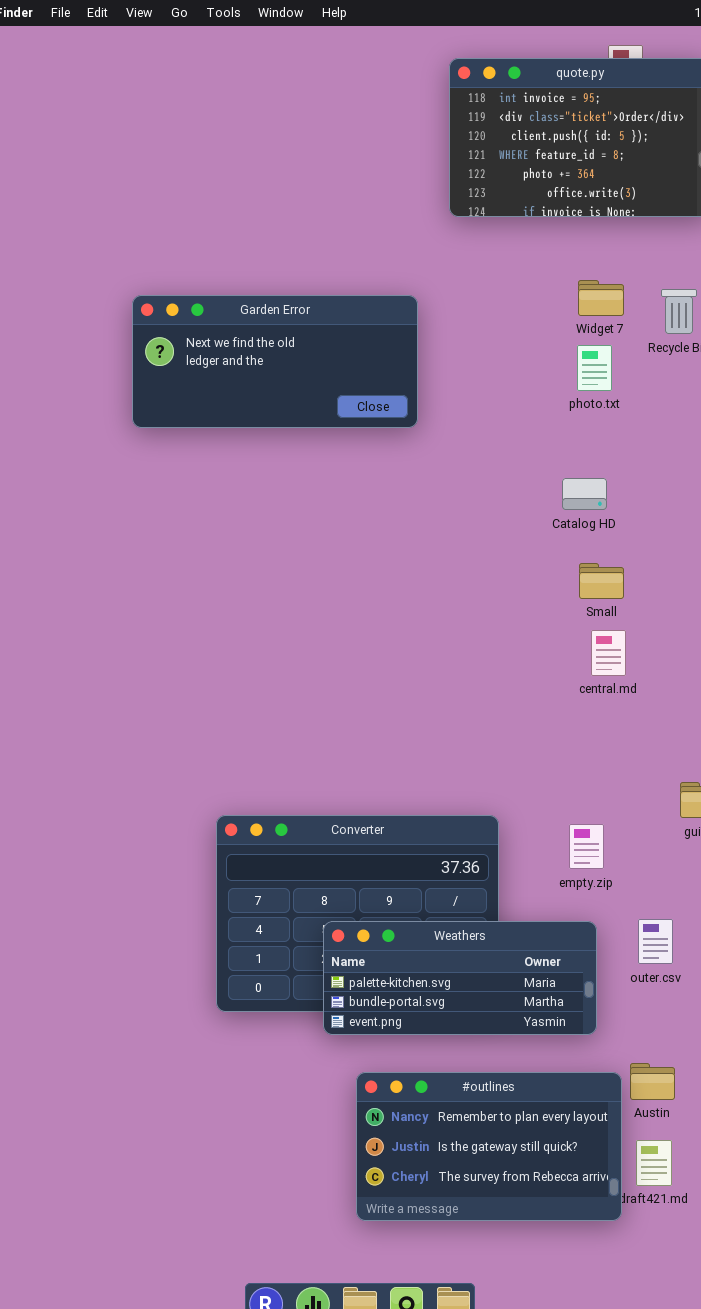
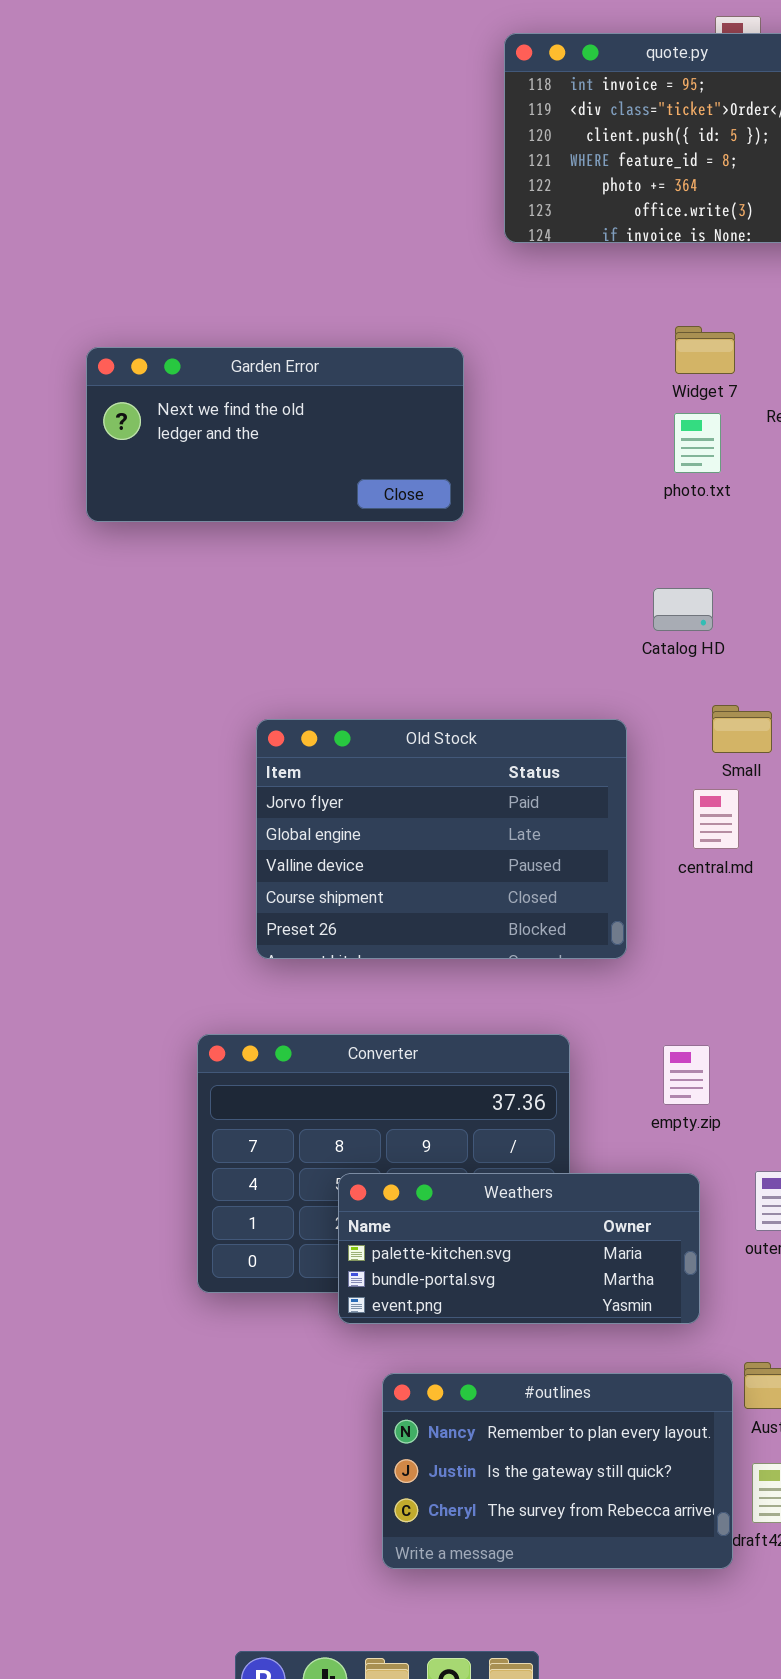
Small: [579,563,624,599] -> [712,705,772,753], moved
Old Stock: none -> [256,719,627,959], opened

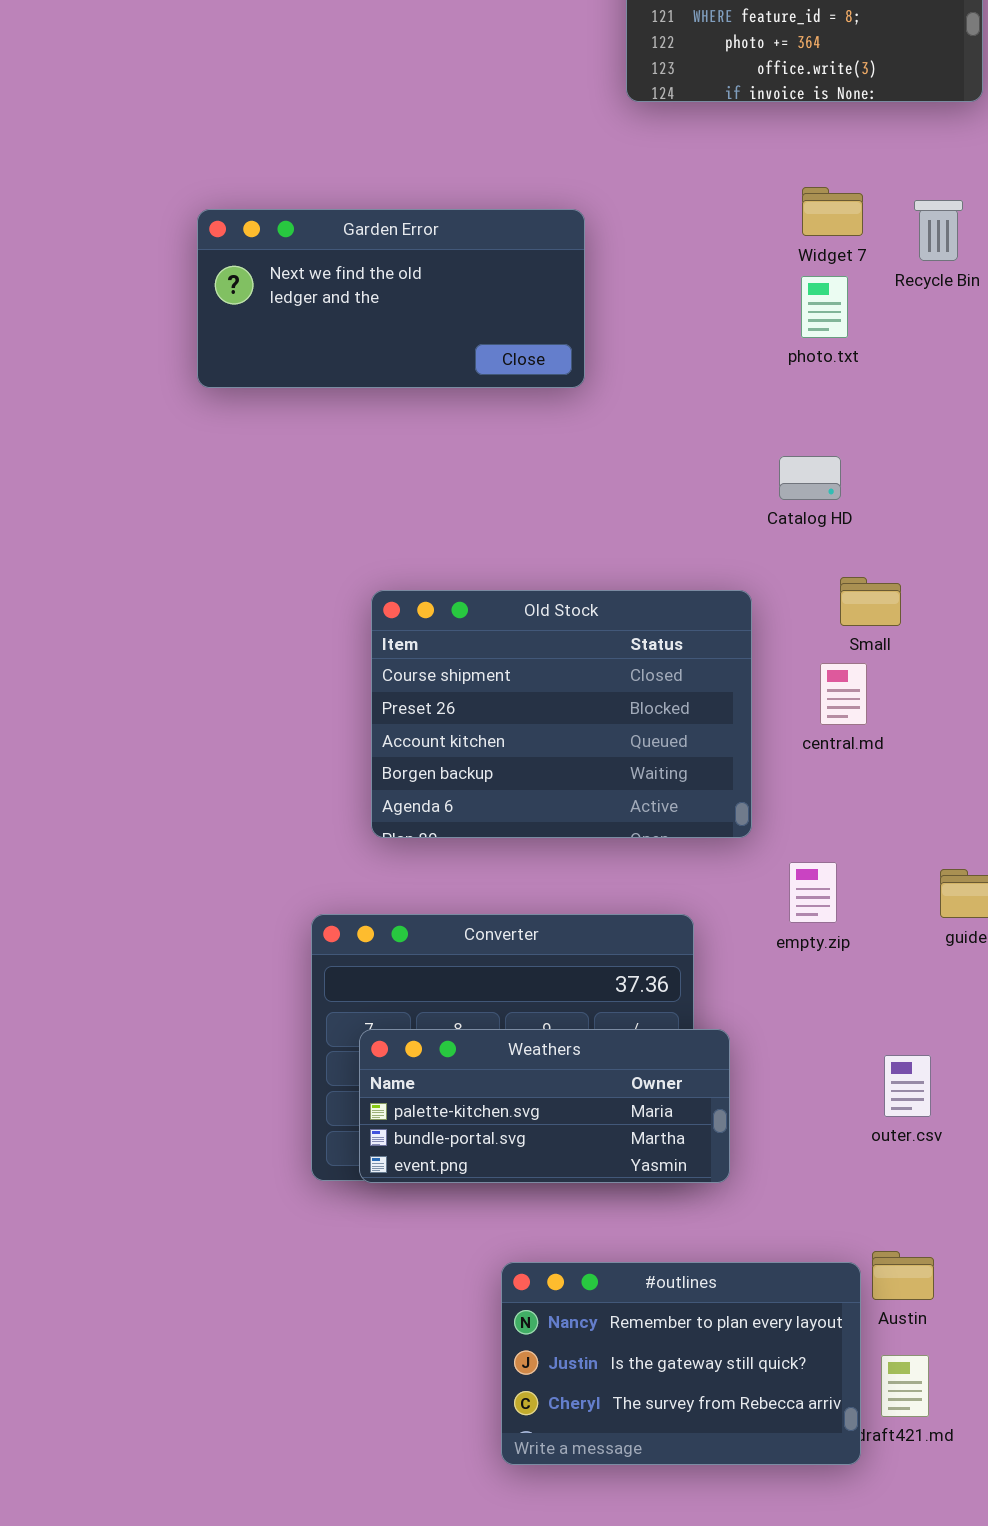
Old Stock: [256,719,627,959] -> [371,590,752,838], scrolled down 3 rows
empty.zip: [663,1045,710,1105] -> [789,862,837,923], moved
Weathers: [338,1173,700,1324] -> [359,1029,730,1183], moved

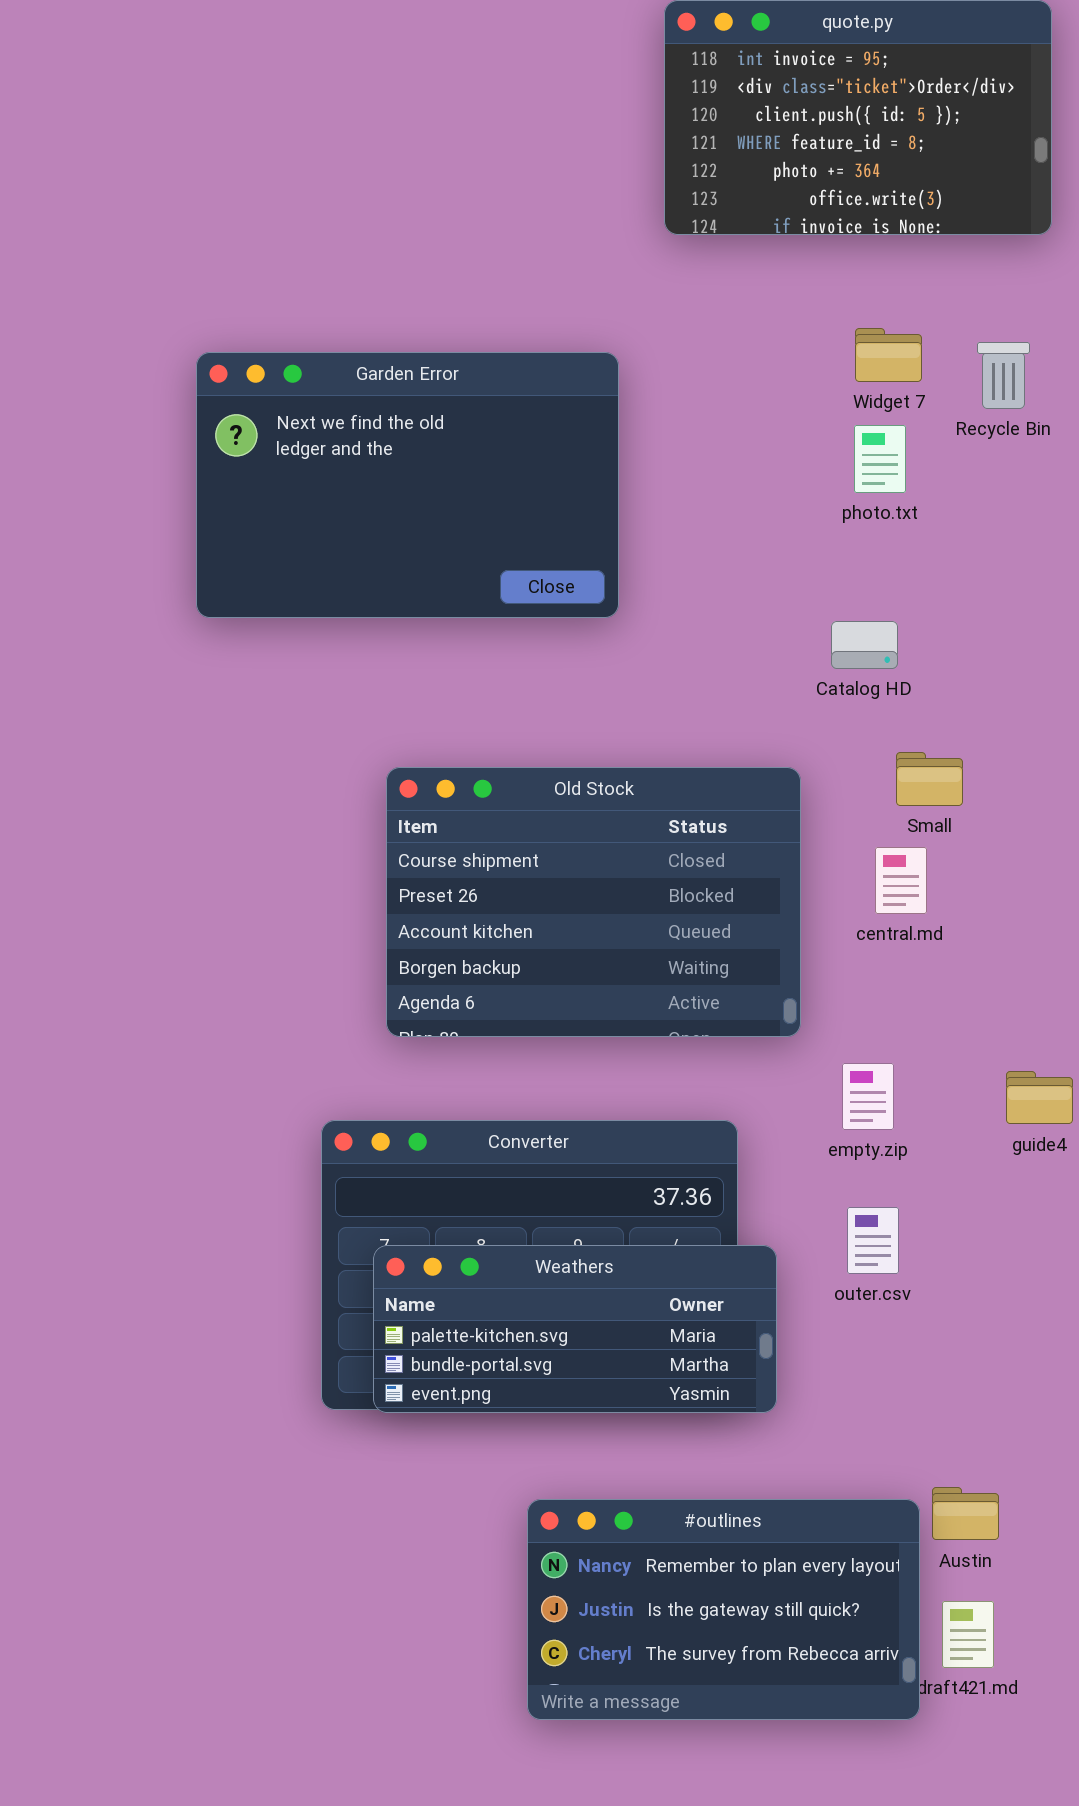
Garden Error: [197,209,585,388] -> [196,352,619,618], resized
outer.csv: [884,1055,931,1117] -> [847,1207,899,1274], moved

